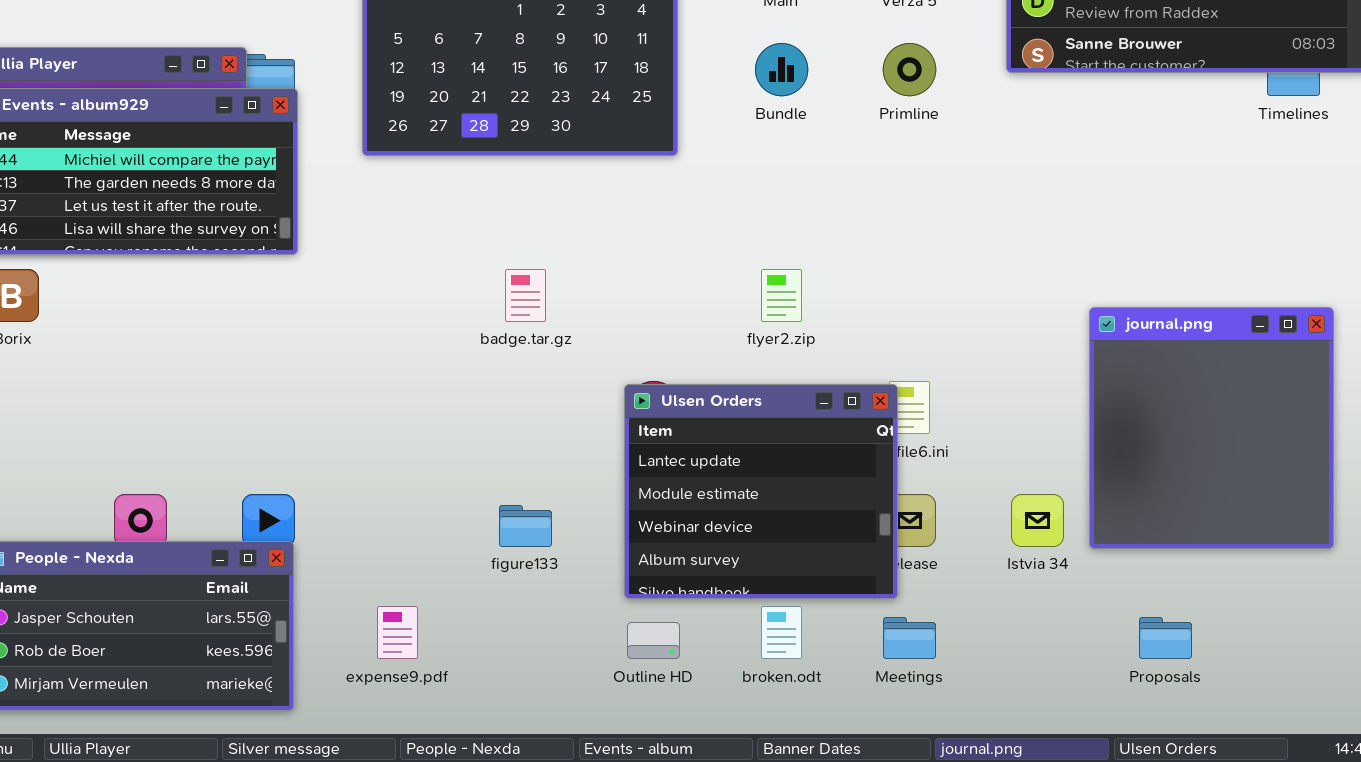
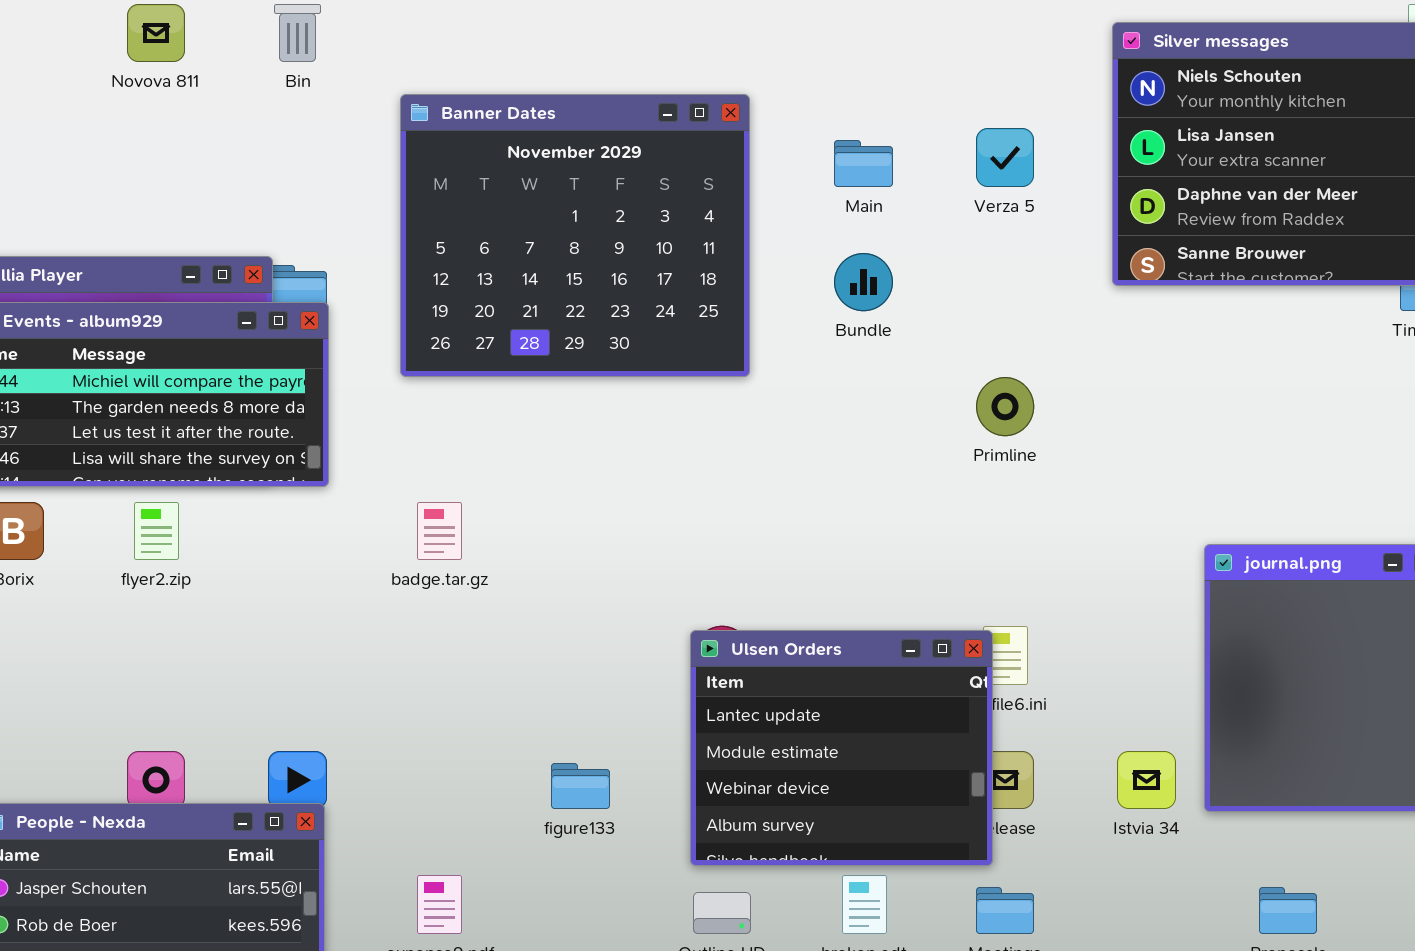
Primline: [883,43,936,96] -> [976,377,1034,436], moved
badge.tar.gz: [505,269,546,322] -> [417,502,462,560], moved
flyer2.zip: [761,269,802,322] -> [134,502,179,560], moved

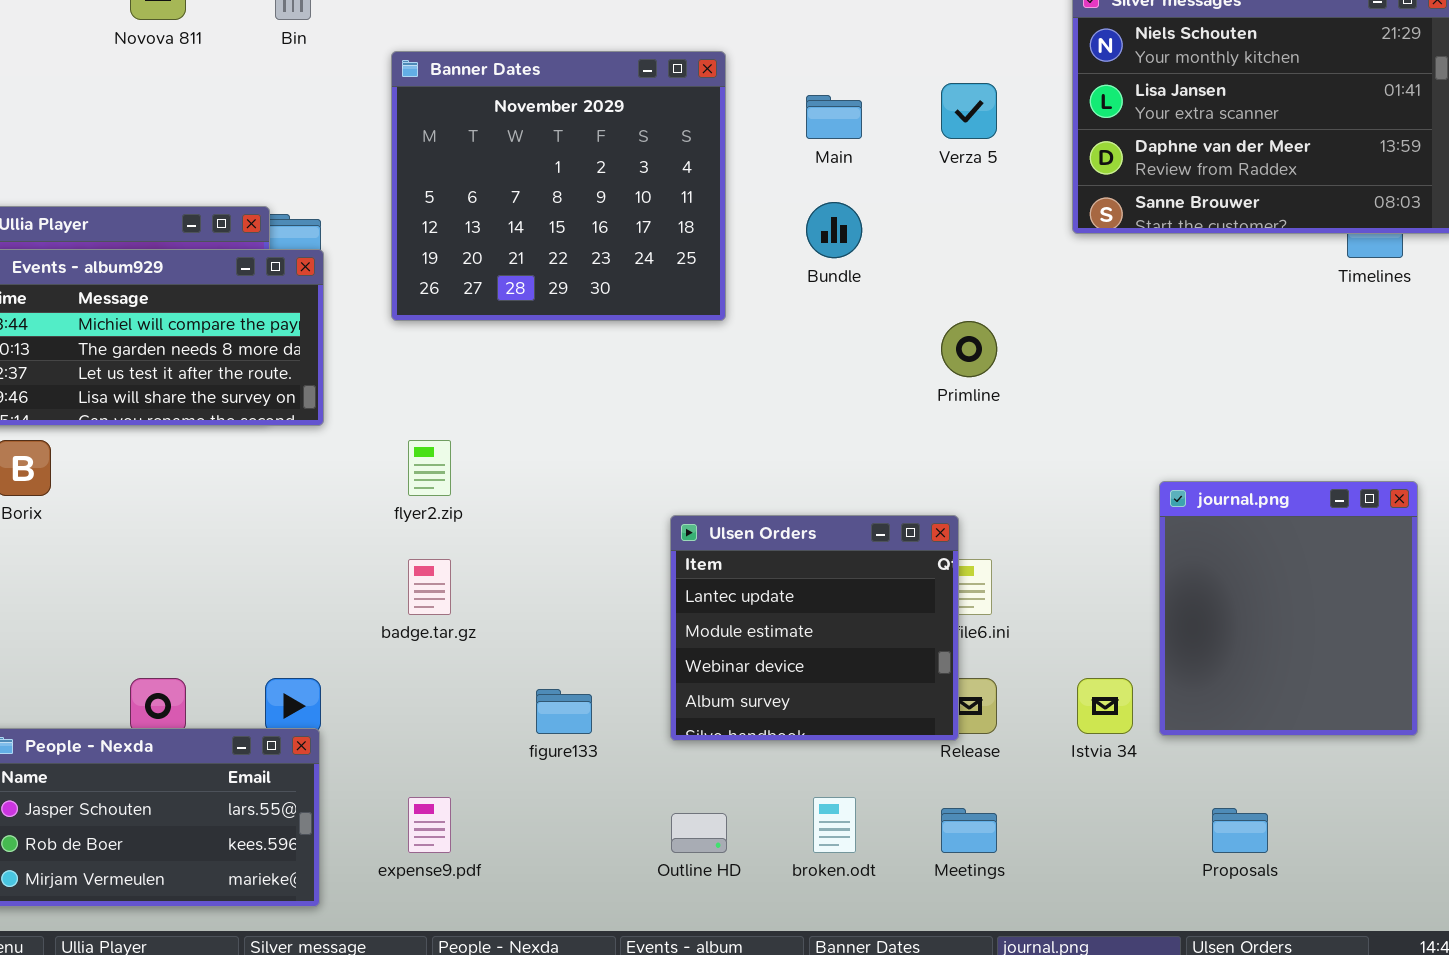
flyer2.zip: [134,502,179,560] -> [408,440,451,496], moved
badge.tar.gz: [417,502,462,560] -> [408,559,451,615], moved
Ulsen Orders: [690,630,993,866] -> [670,515,959,741], moved

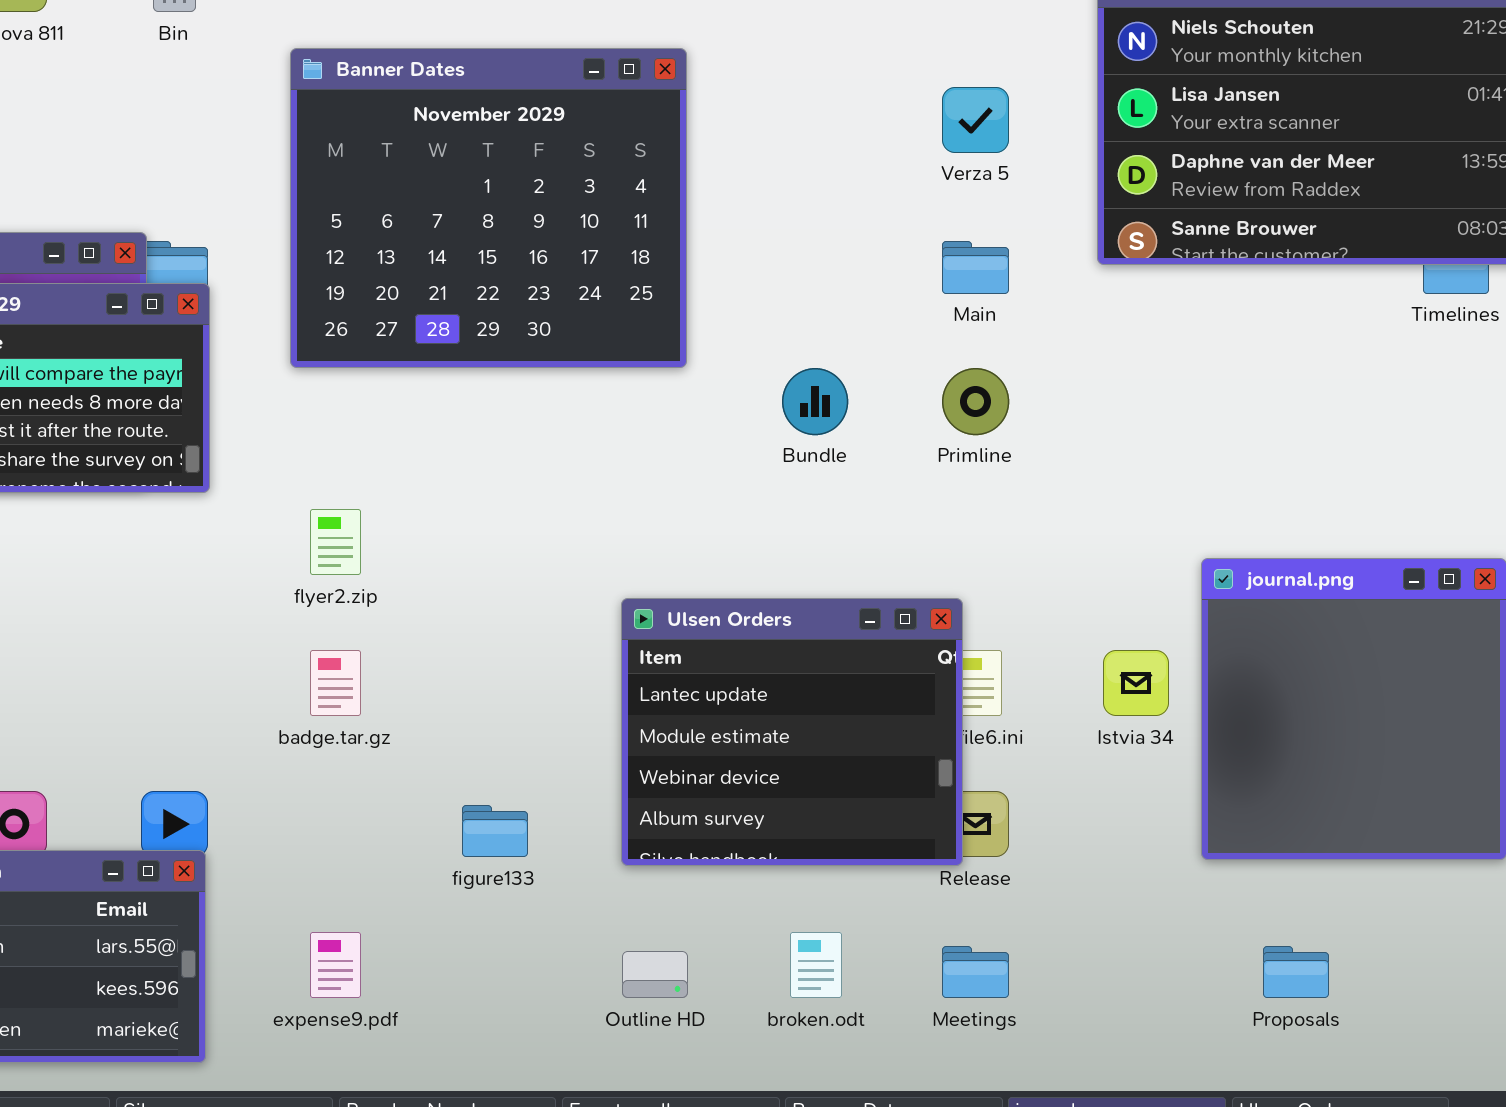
Main: [806,95,862,139] -> [942,241,1009,294], moved
Bundle: [806,202,862,258] -> [782,368,848,435], moved
Istvia 34: [1077,678,1133,734] -> [1103,650,1169,716], moved

